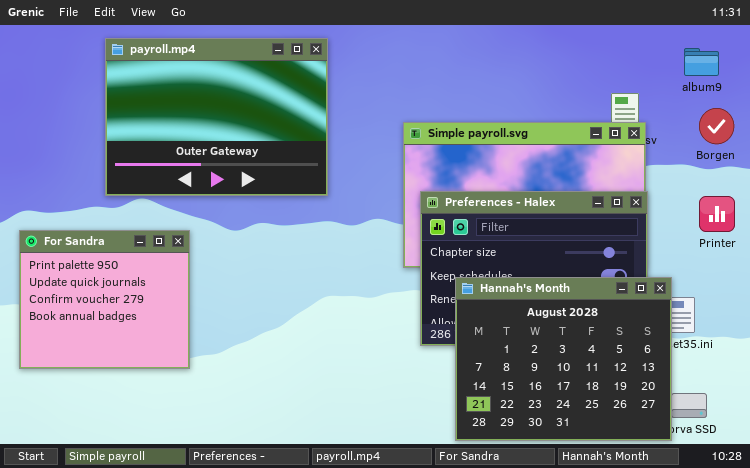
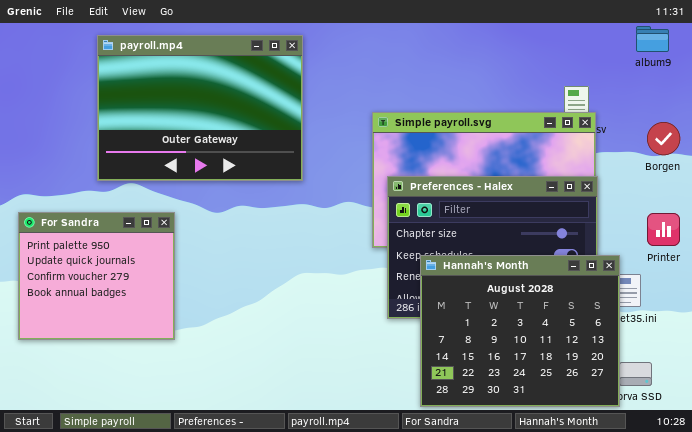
album9: [684,48,719,76] -> [636,26,669,52], moved
Borgen: [699,108,734,144] -> [647,122,680,155], moved
Printer: [699,196,735,232] -> [647,213,680,246], moved

